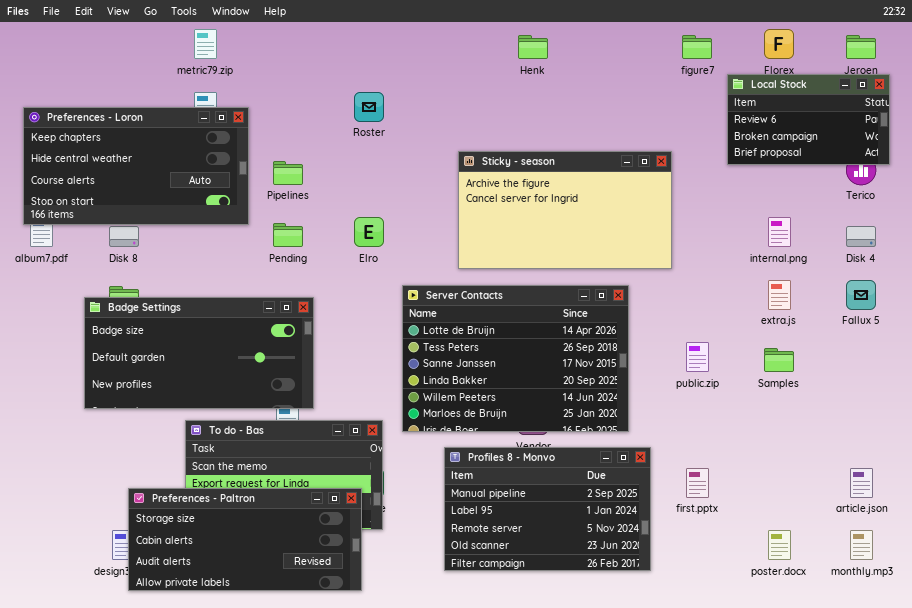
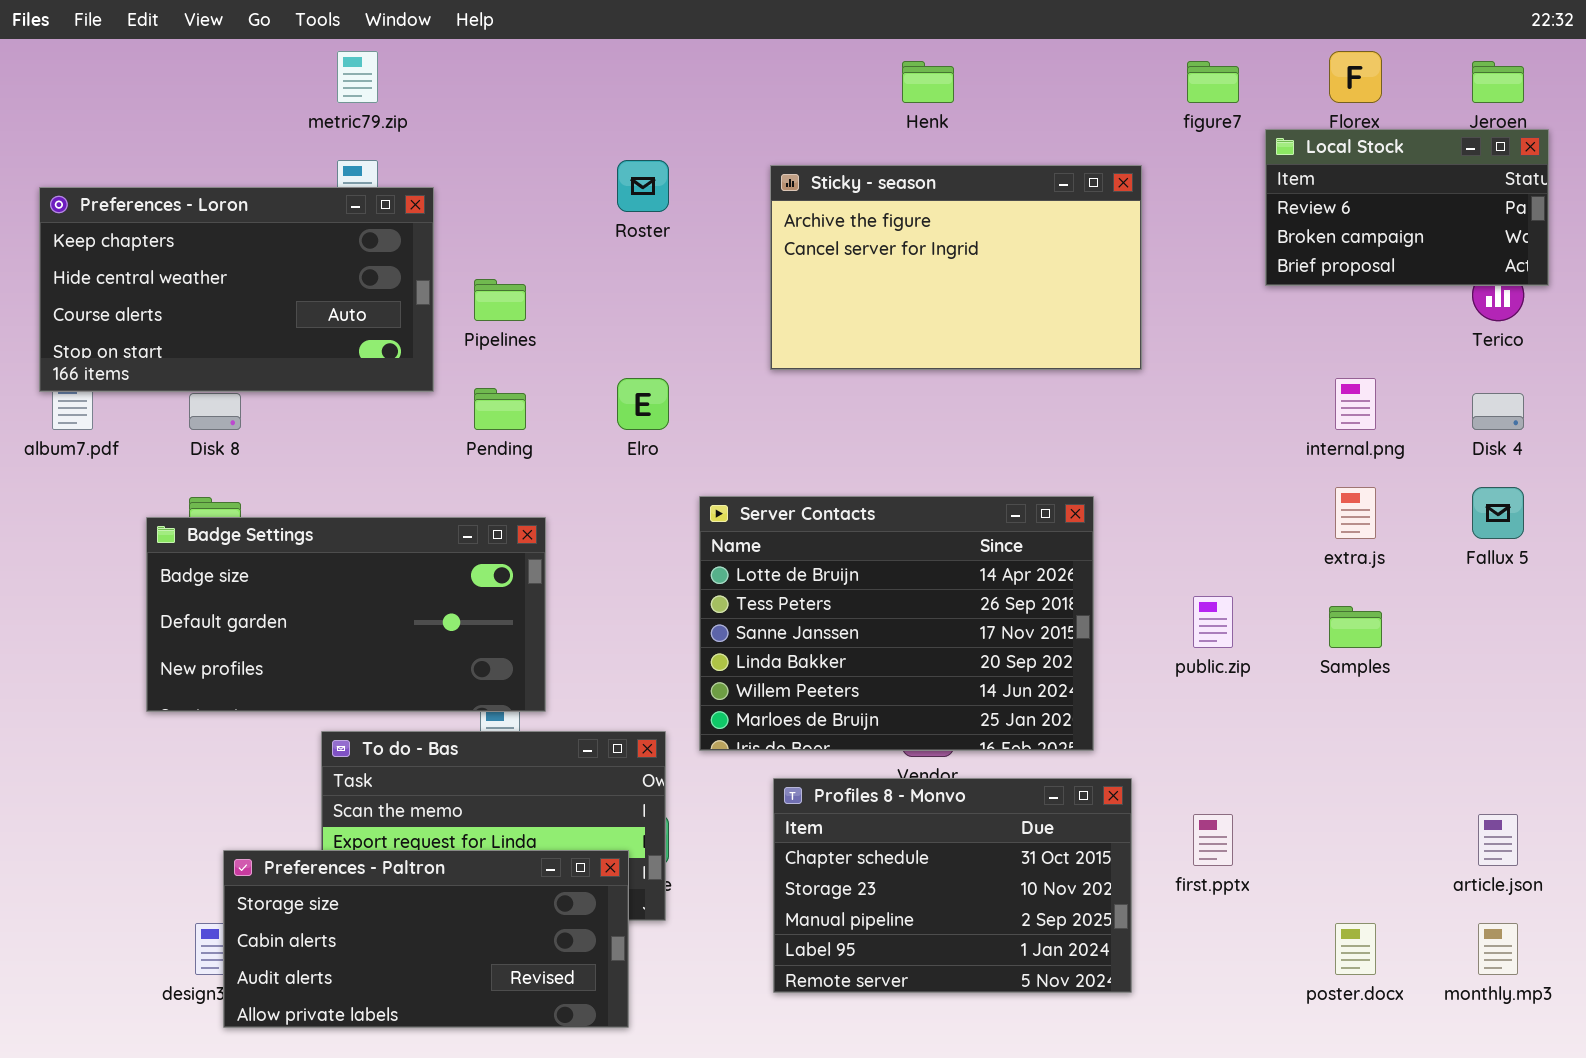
Sticky - season: [458,151,672,269] -> [770,165,1142,370], moved
Profiles 8 - Monvo: [444,447,651,571] -> [773,778,1132,993], scrolled up 2 rows

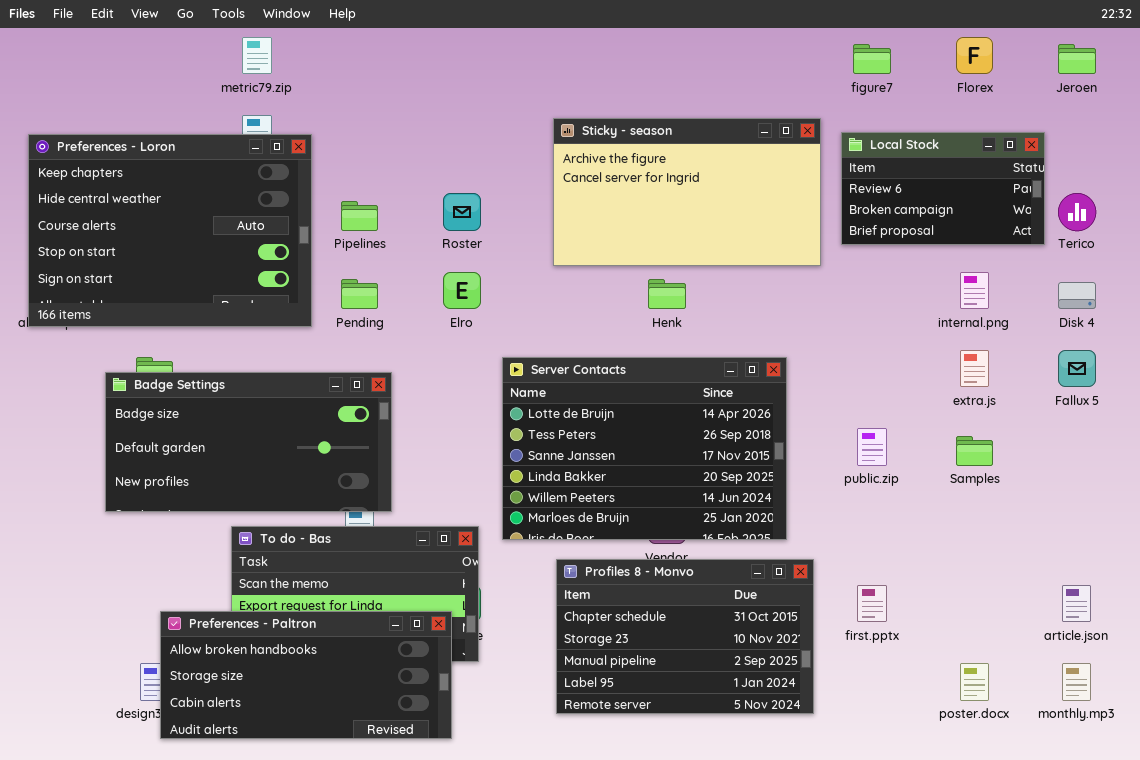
Henk: [902,61,954,103] -> [648,279,686,309], moved
Local Stock: [1265,129,1549,286] -> [841,132,1045,245], moved
Roster: [617,160,669,212] -> [443,193,481,231], moved
Preferences - Loron: [39,187,434,392] -> [28,134,312,327], resized
Preferences - Paltron: [223,850,629,1028] -> [160,611,452,739], scrolled up 1 row

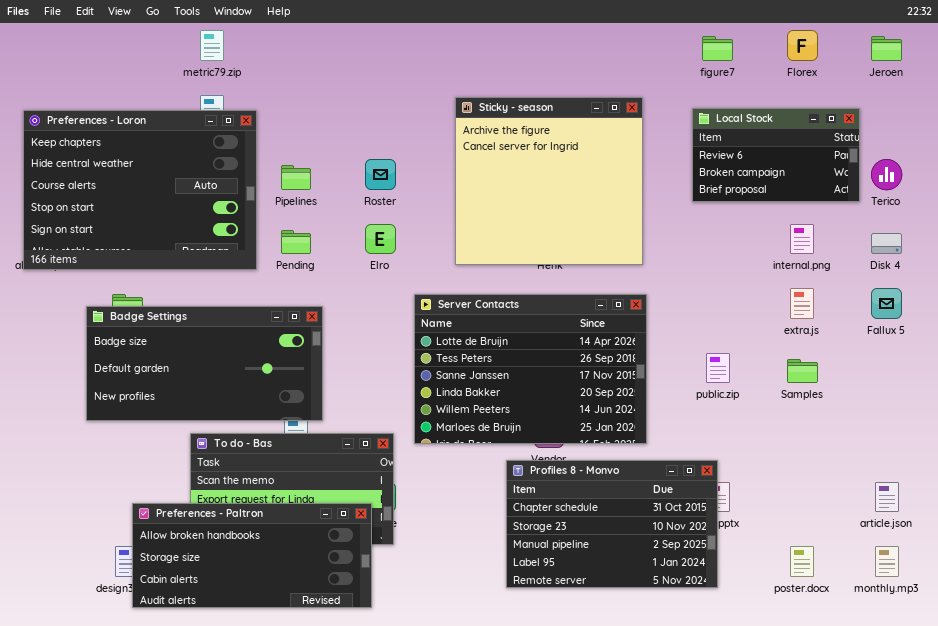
Sticky - season: [553,118,821,266] -> [455,97,643,265], resized
Profiles 8 - Monvo: [556,559,814,714] -> [506,460,718,588], moved

